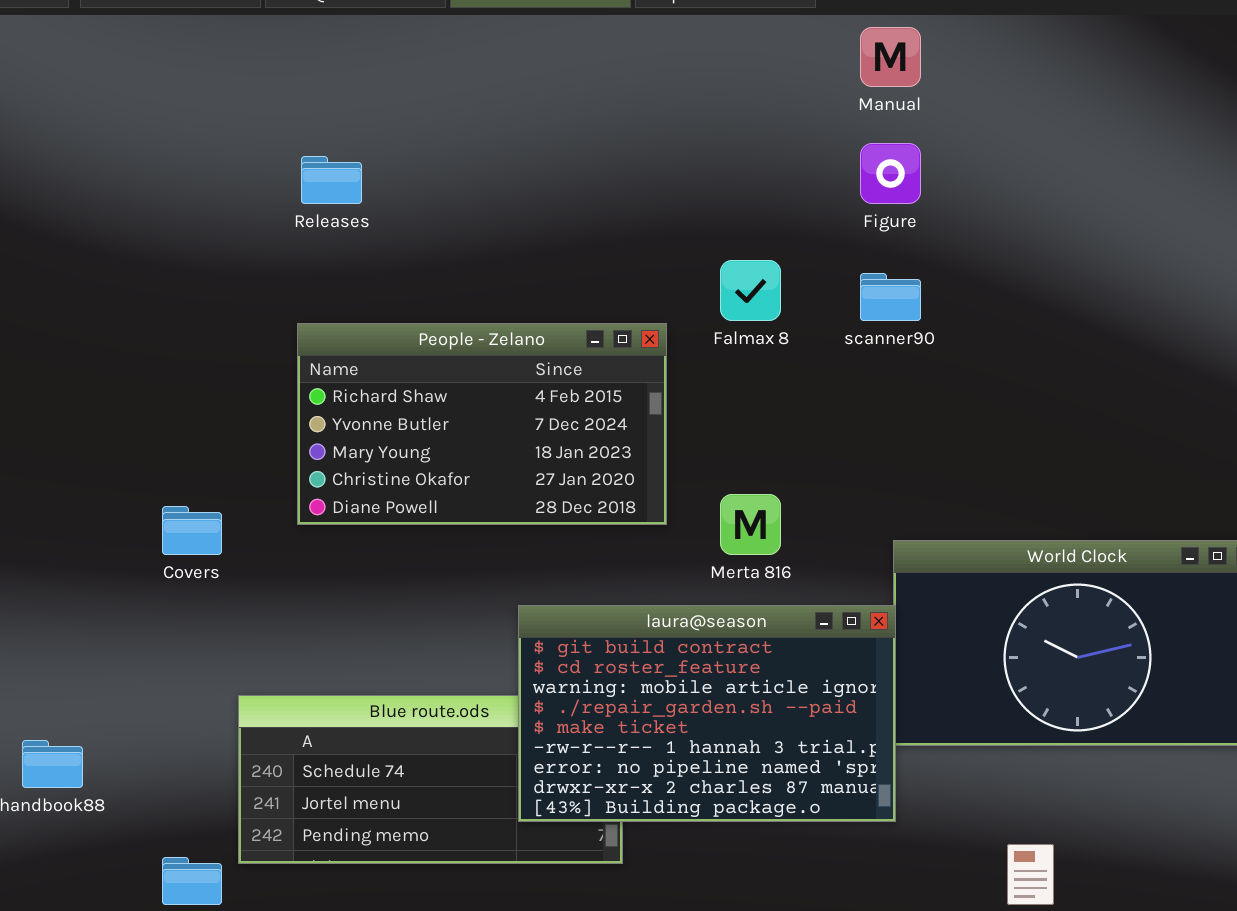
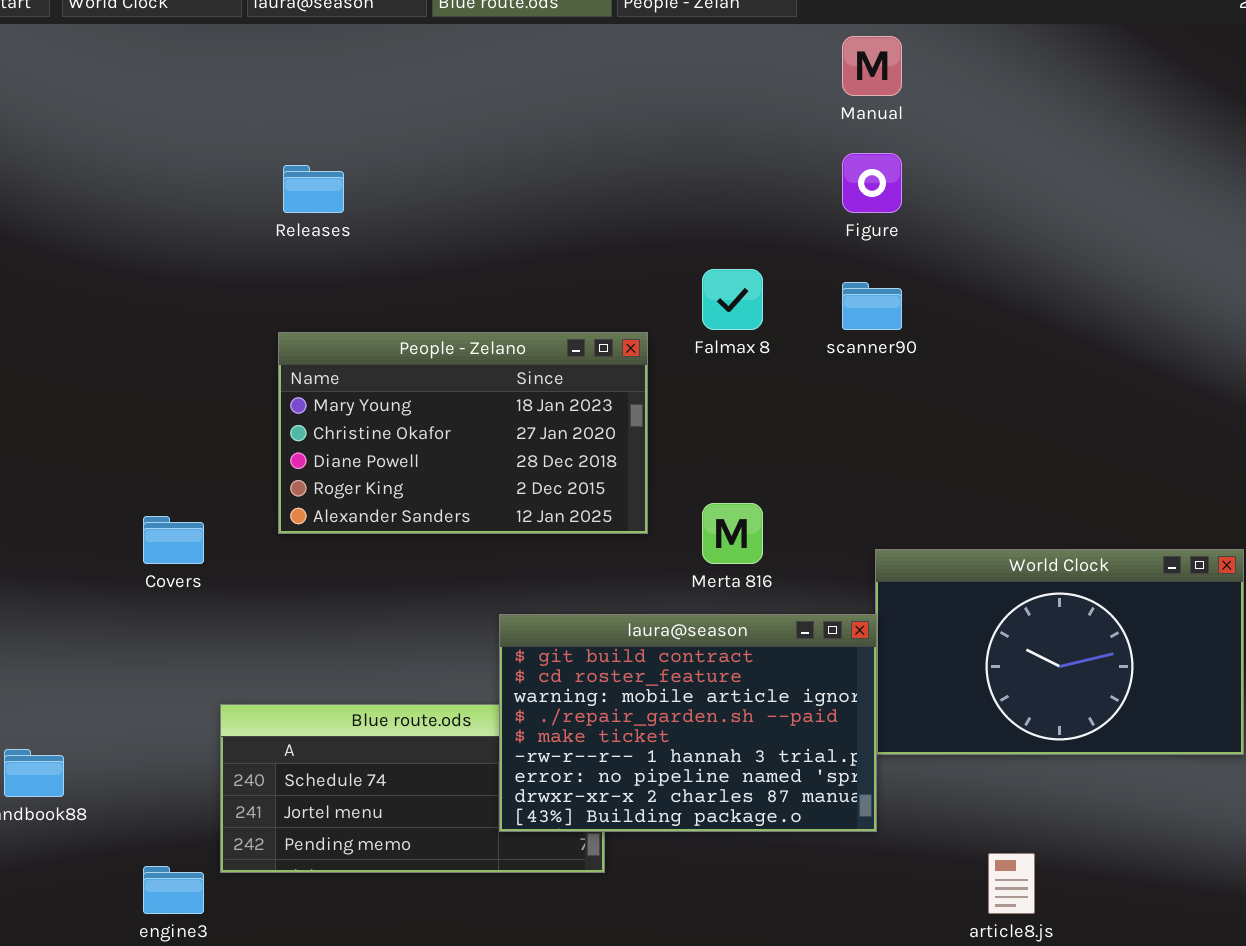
People - Zelano: [297,323,667,525] -> [278,332,648,534], scrolled down 2 rows

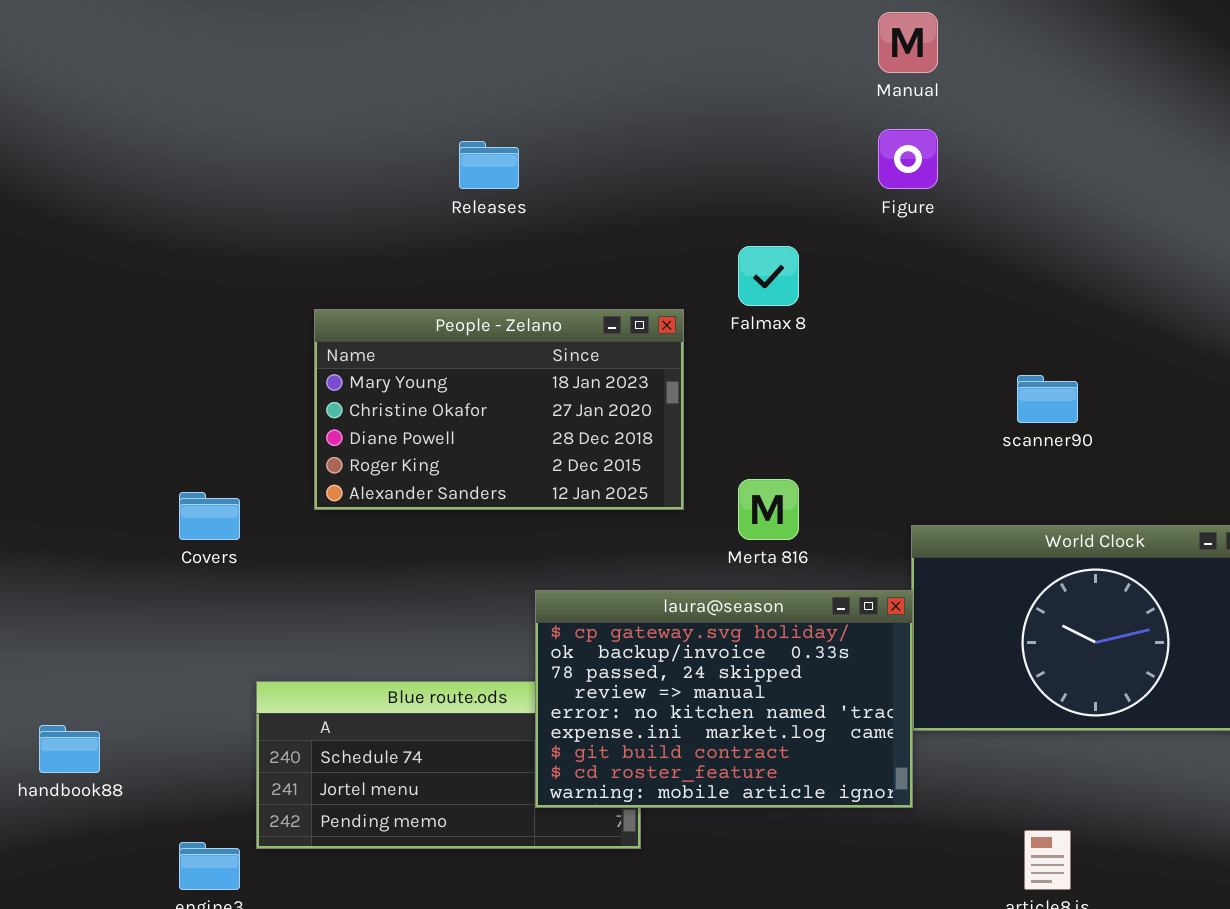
Releases: [283,165,344,213] -> [459,141,519,189], moved
scanner90: [842,282,902,330] -> [1017,375,1078,423], moved
laura@season: [499,614,877,832] -> [535,590,913,808], scrolled up 6 rows

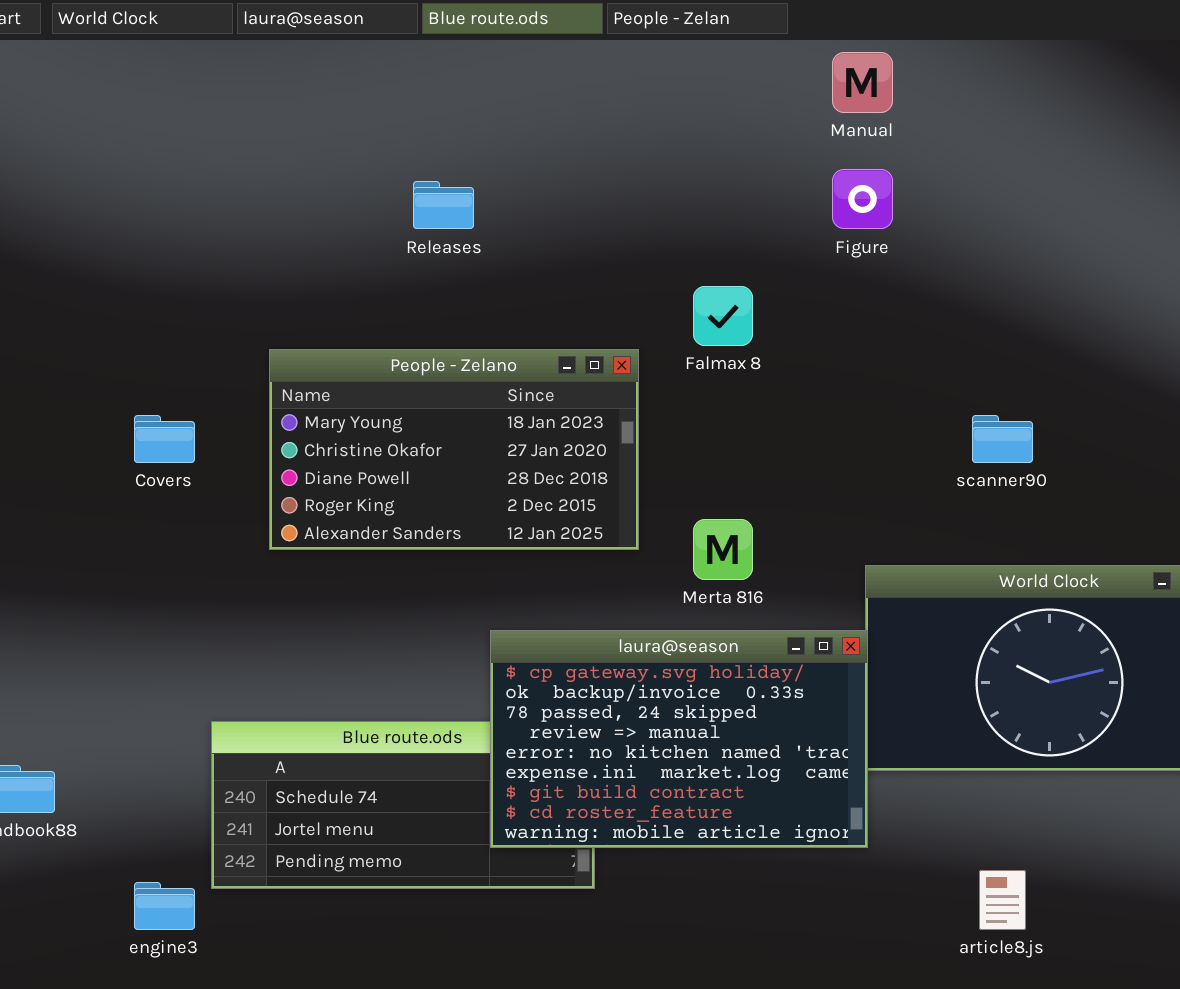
Covers: [179,492,240,540] -> [134,415,195,463], moved

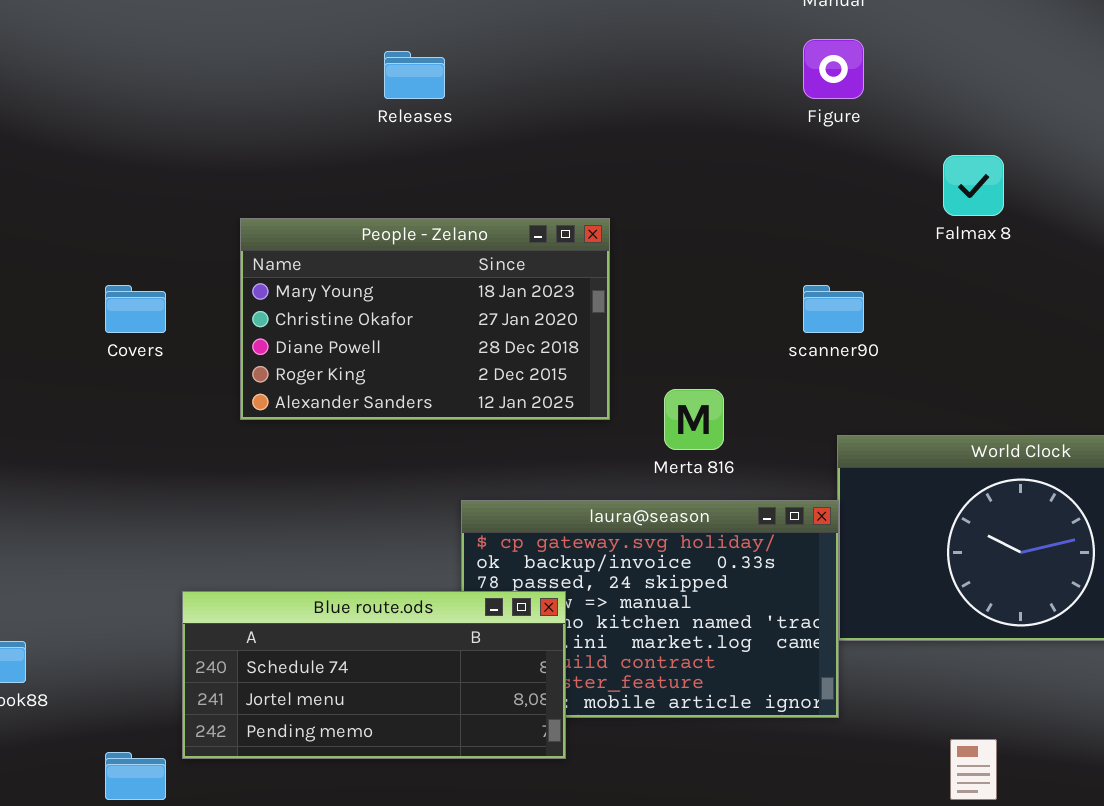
Falmax 8: [693,286,753,346] -> [943,155,1004,216], moved
scanner90: [972,415,1033,463] -> [803,285,864,333], moved
Blue route.ods: [211,721,595,889] -> [182,591,566,759], raised

